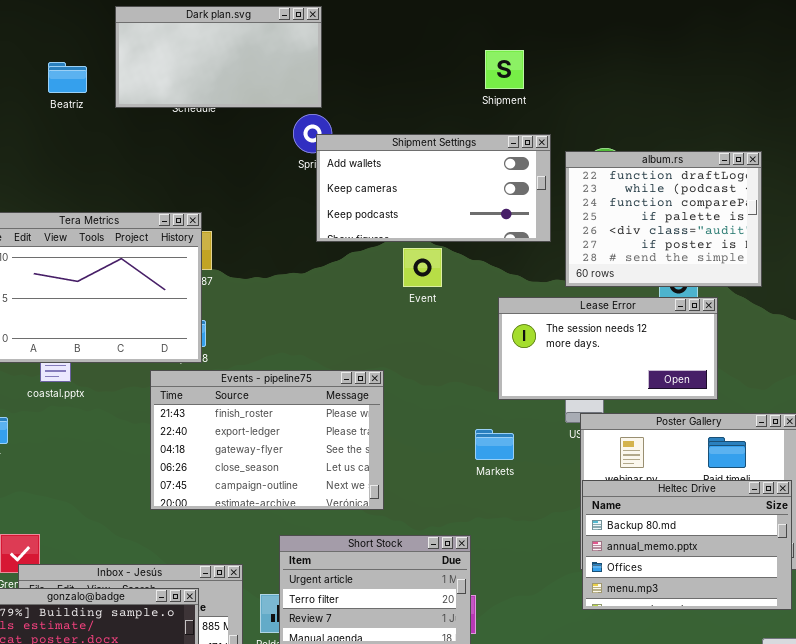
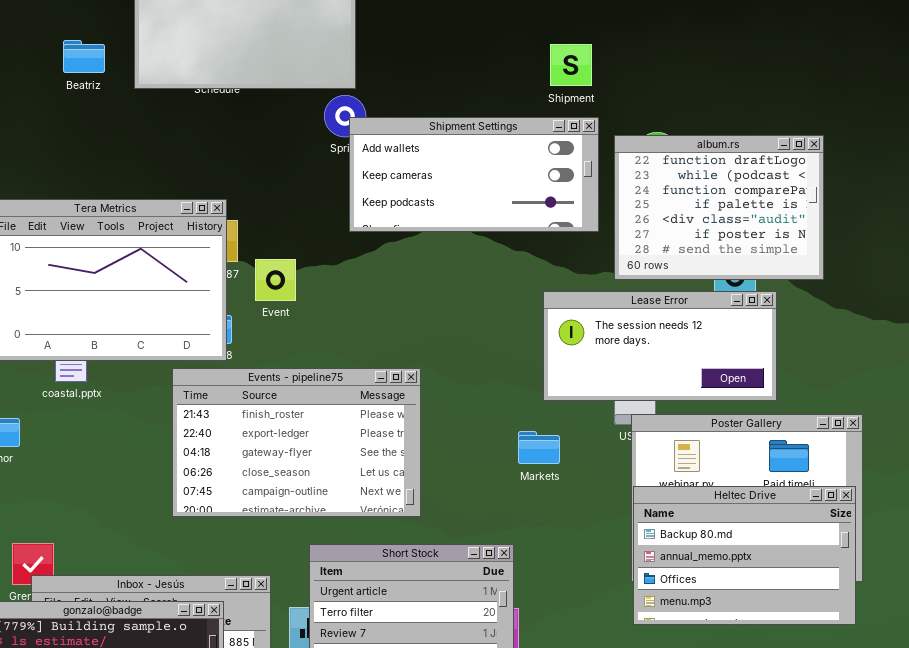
Shipment: [485,50,524,89] -> [550,44,592,86], moved
Event: [403,248,442,287] -> [255,259,296,301], moved

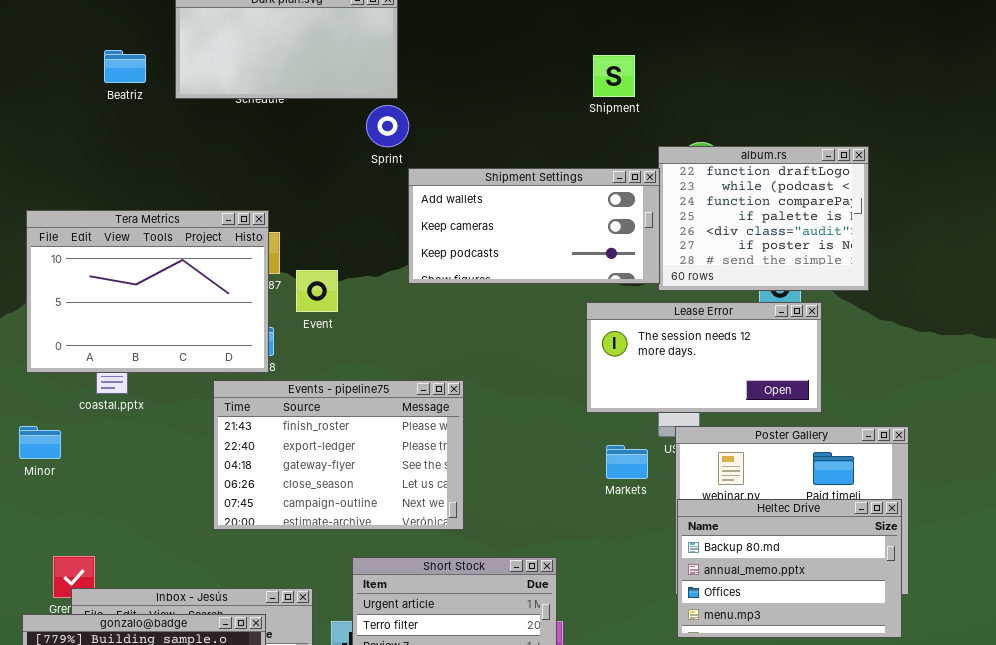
Shipment Settings: [349,117,599,232] -> [408,168,660,284], moved
Markets: [518,431,560,464] -> [606,445,648,479], moved

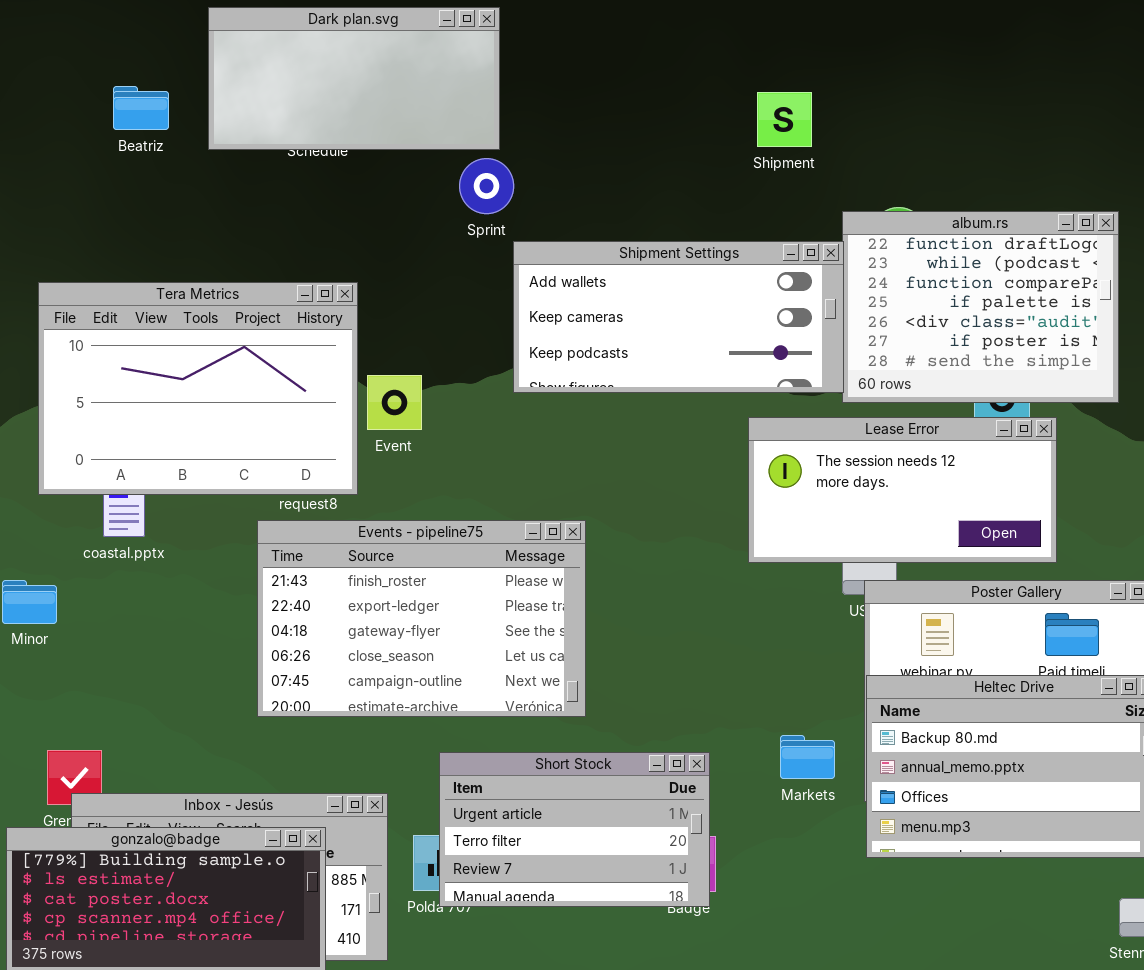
Tera Metrics: [26,210,269,373] -> [38,282,358,495], moved
Markets: [606,445,648,479] -> [780,735,835,779], moved

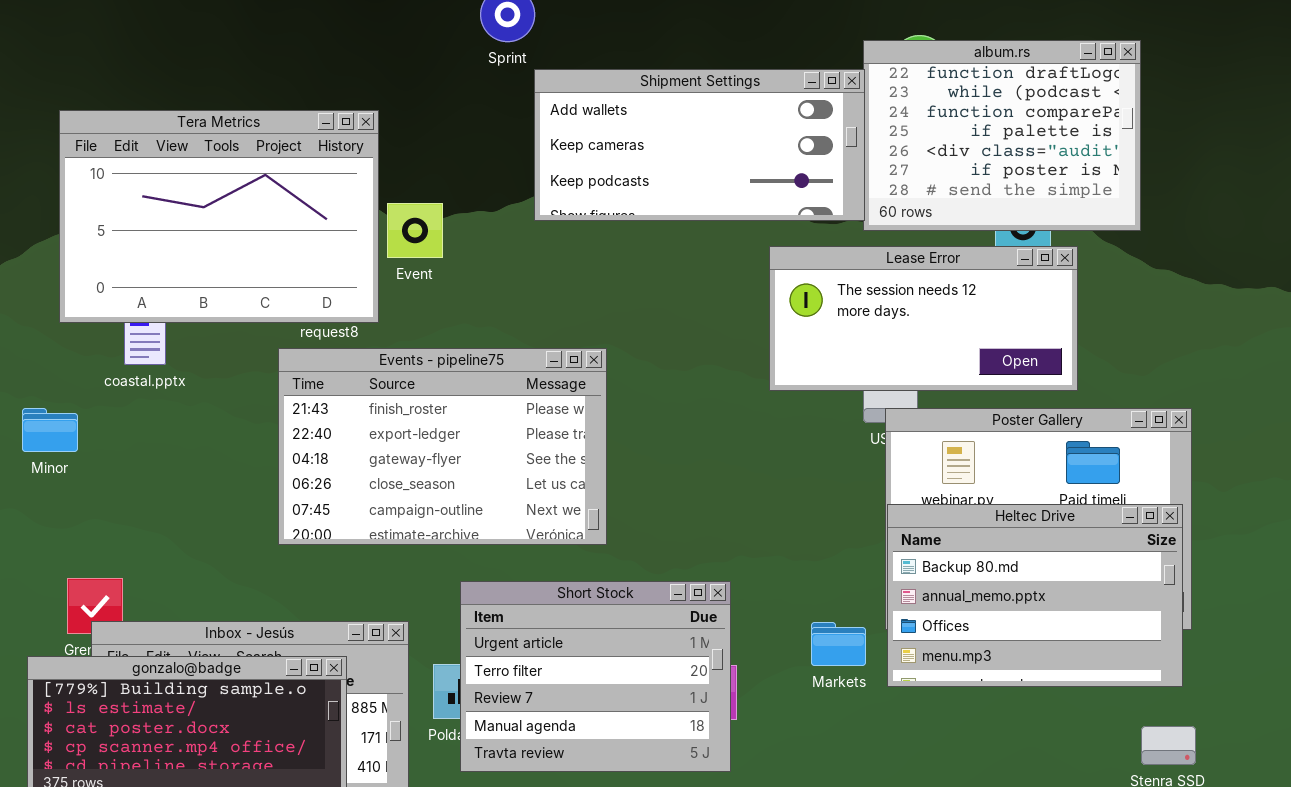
Markets: [780,735,835,779] -> [811,622,866,666], moved
Short Stock: [439,752,710,907] -> [460,581,731,772], resized

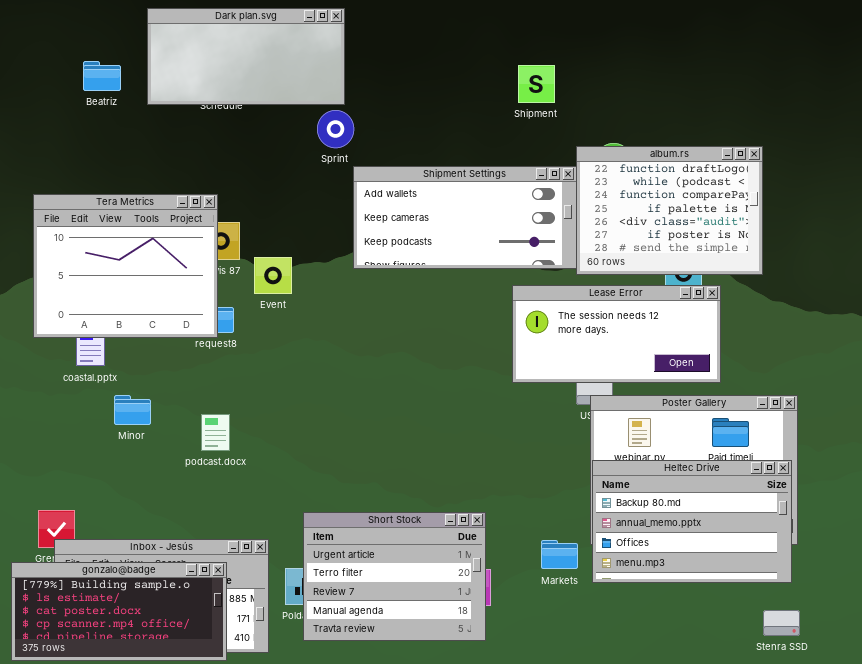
Tera Metrics: [59,110,379,323] -> [33,194,218,338], resized
Events - pipeline75: [278,348,607,545] -> none, closed
Minor: [22,408,78,452] -> [114,395,151,425], moved

